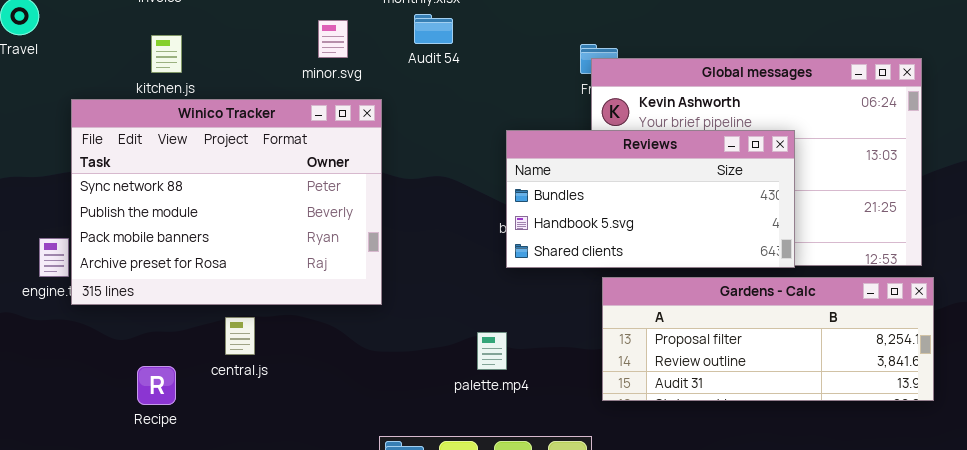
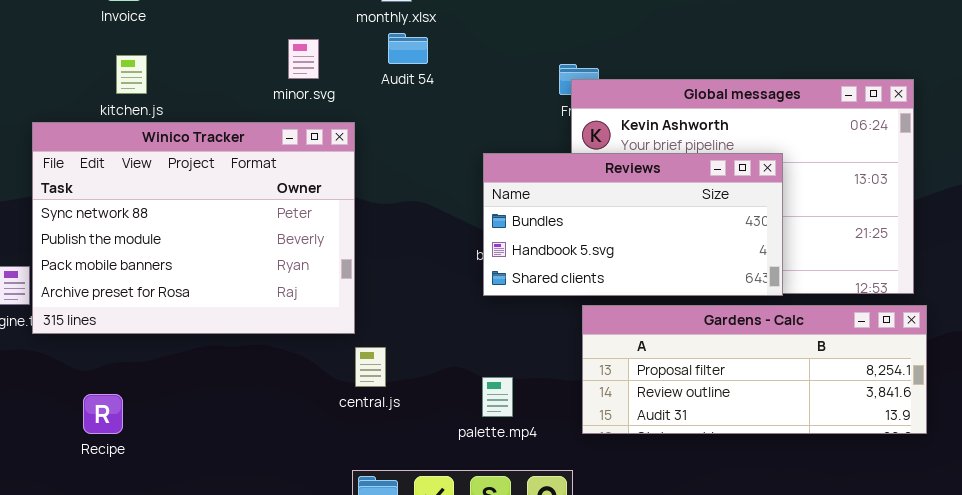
central.js: [225,317,255,355] -> [355,347,386,387], moved
palette.mp4: [477,332,507,370] -> [482,377,513,417], moved
Recipe: [137,366,176,405] -> [83,394,123,434], moved

